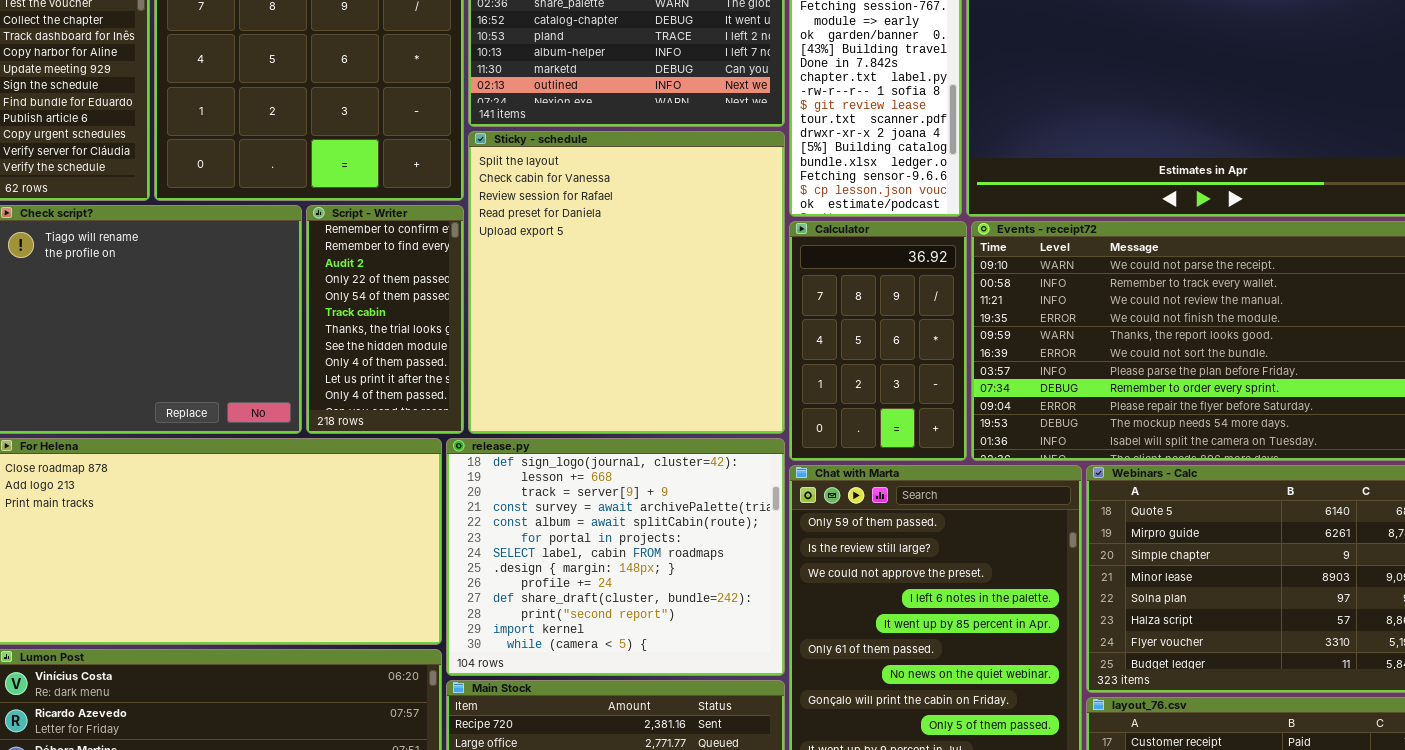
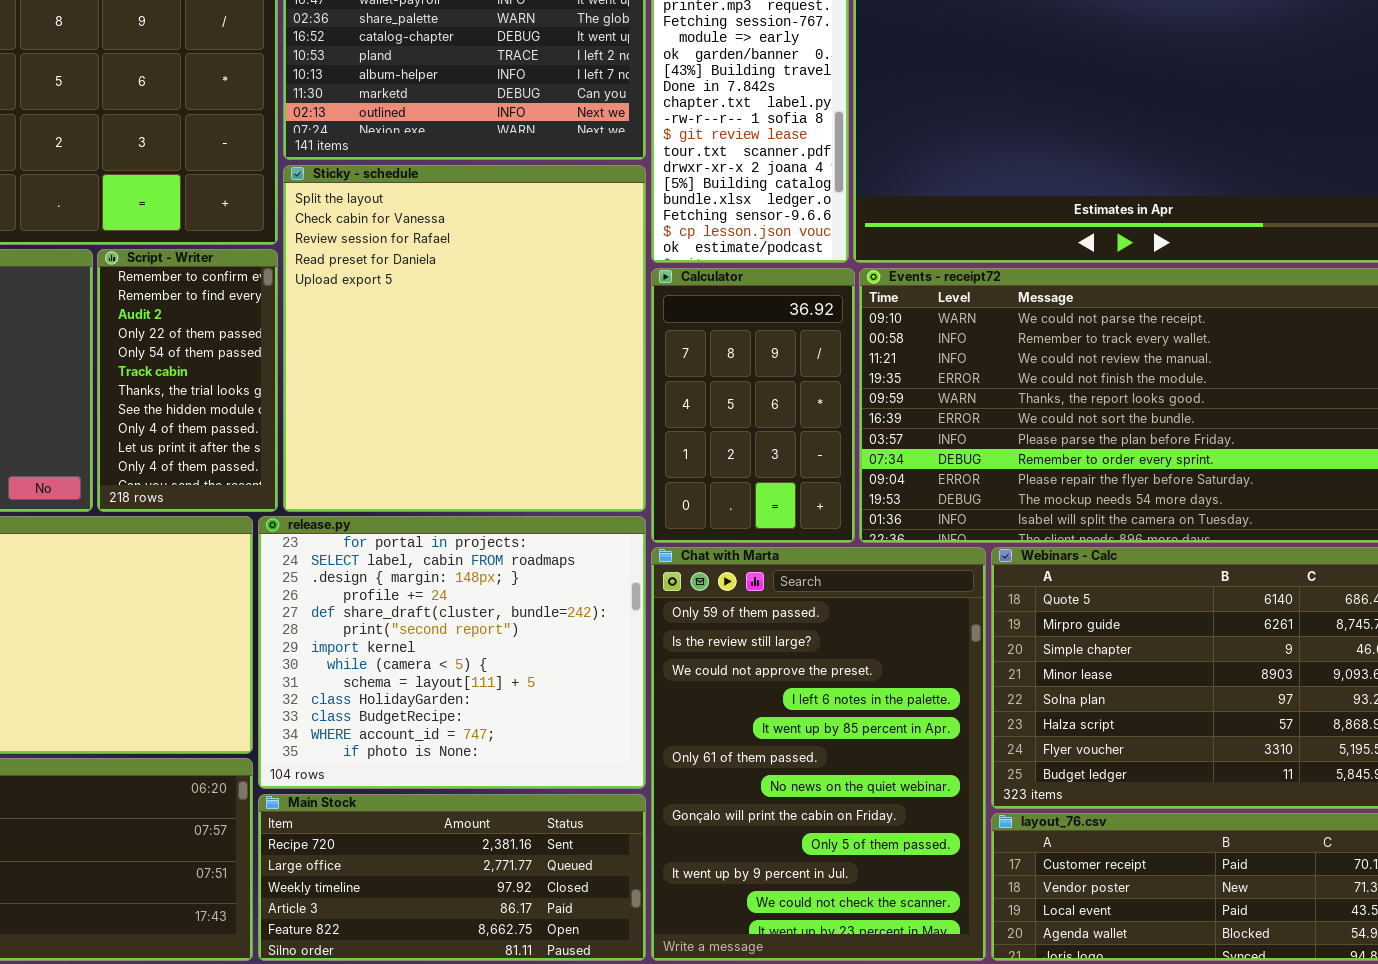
release.py: [446,438,785,676] -> [258,516,646,789], scrolled down 5 rows

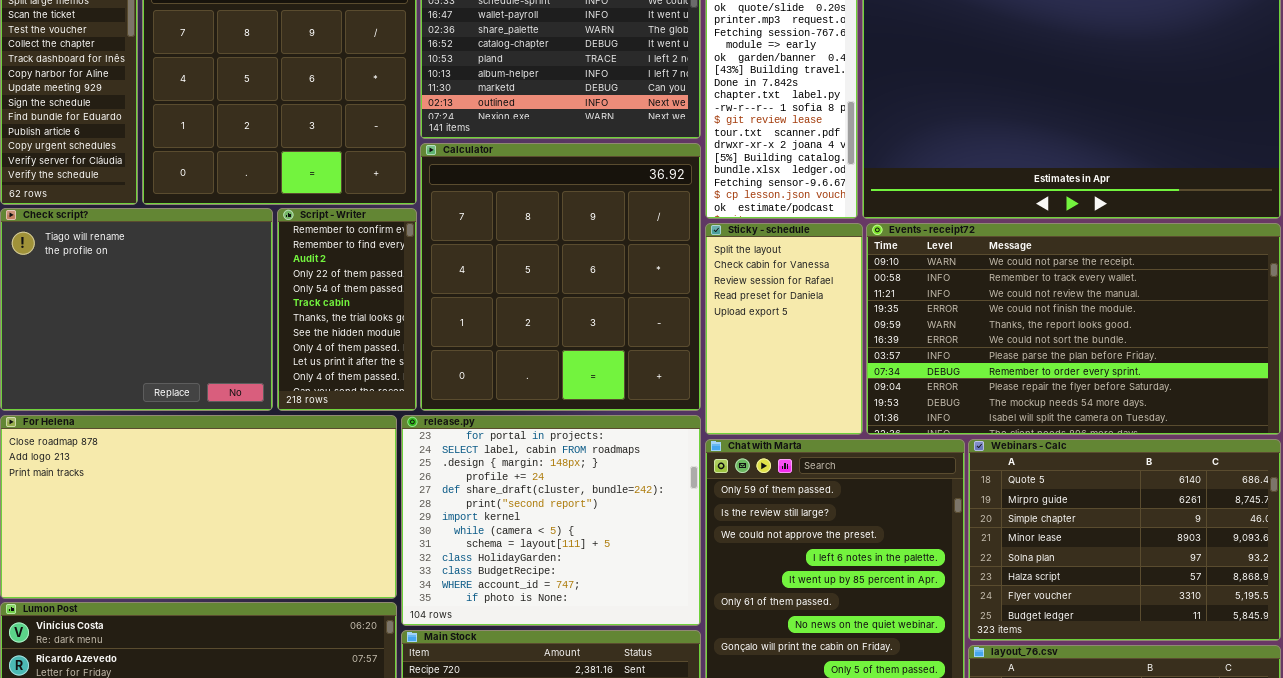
Sticky - schedule: [283,165,646,512] -> [705,223,863,435], moved, resized
Calculator: [651,268,855,543] -> [420,143,701,411], moved, resized

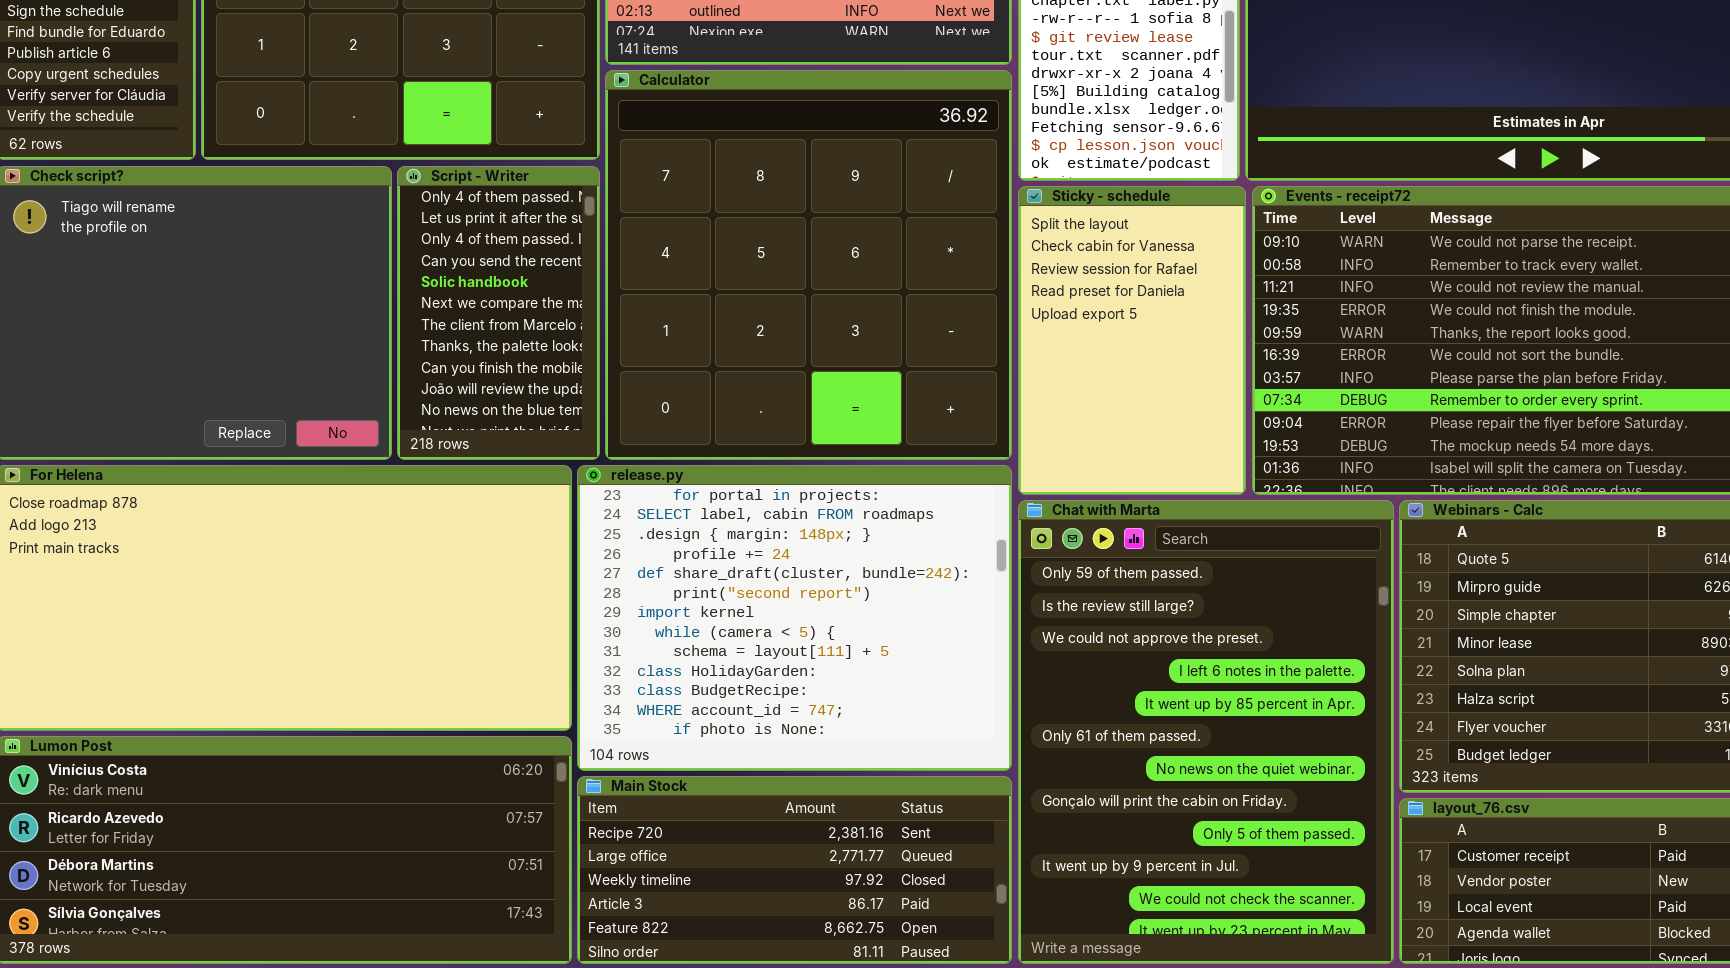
Script - Writer: [277,208,417,411] -> [397,166,600,460], scrolled down 8 rows

